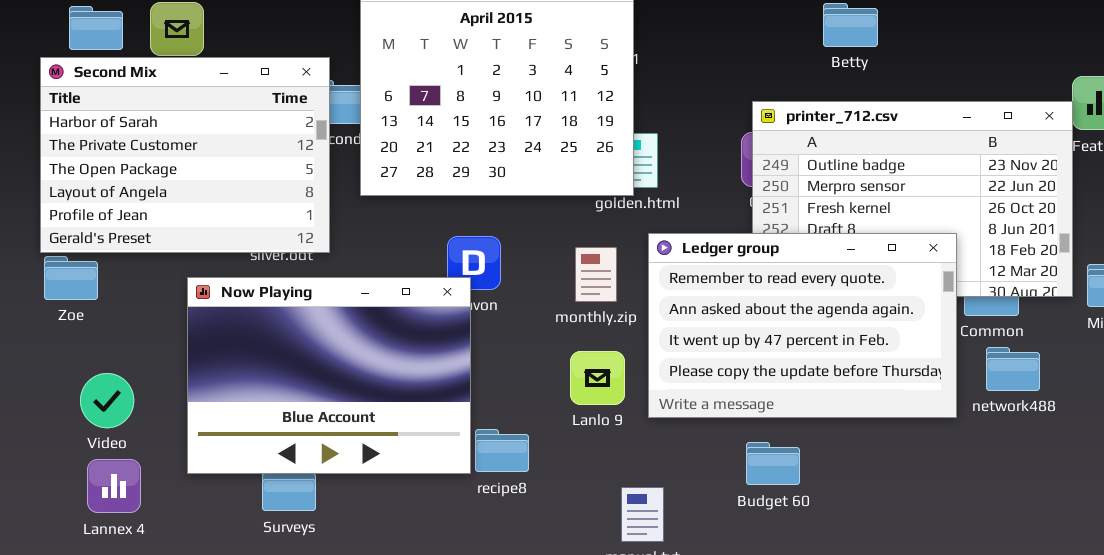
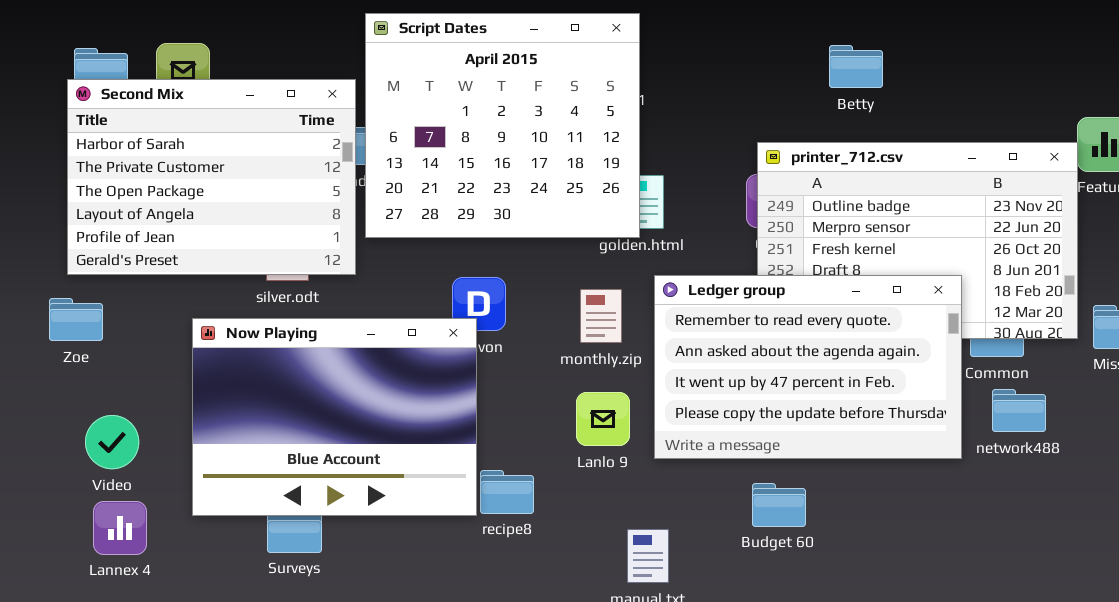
Second Mix: [40,57,330,253] -> [67,79,356,275], moved

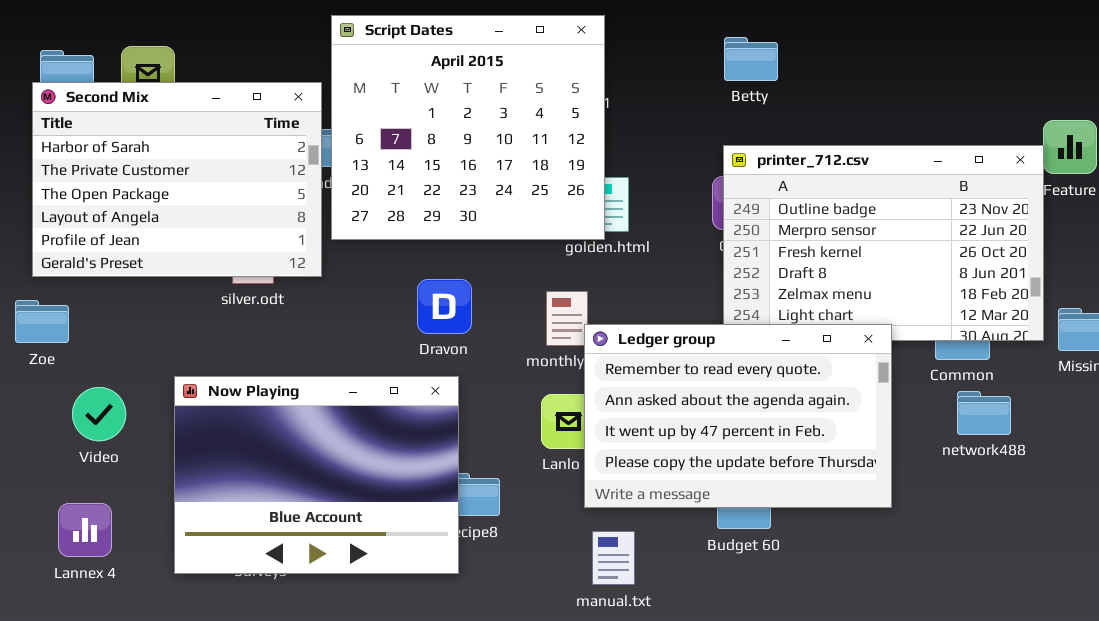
Betty: [829,45,883,88] -> [724,37,778,81], moved
Ledger group: [654,275,962,459] -> [584,324,892,508], moved
Now Playing: [192,318,477,516] -> [174,376,459,574], moved
Video: [85,415,139,469] -> [72,387,126,441], moved

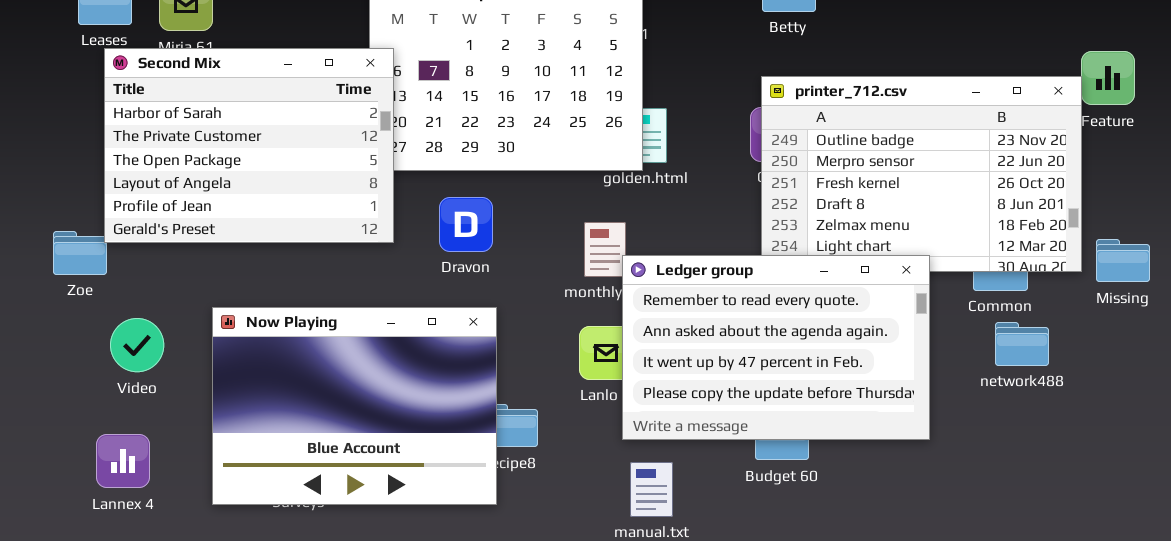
Second Mix: [32,82,322,277] -> [104,48,394,243], moved
Dravon: [417,279,472,334] -> [439,197,493,252], moved

